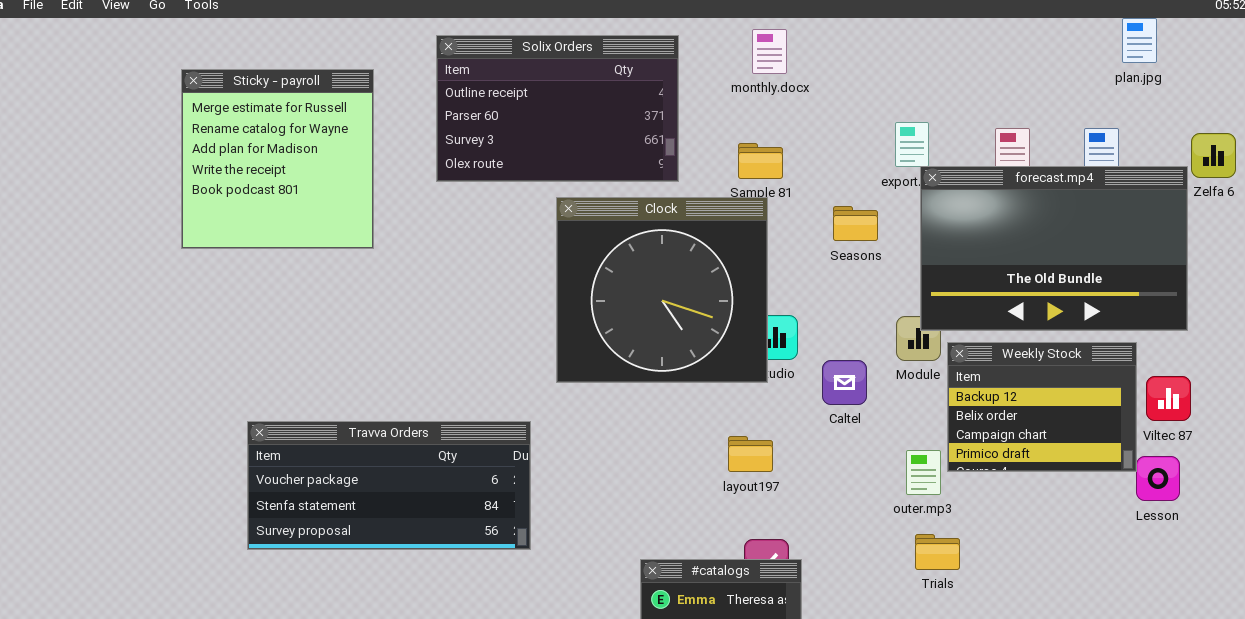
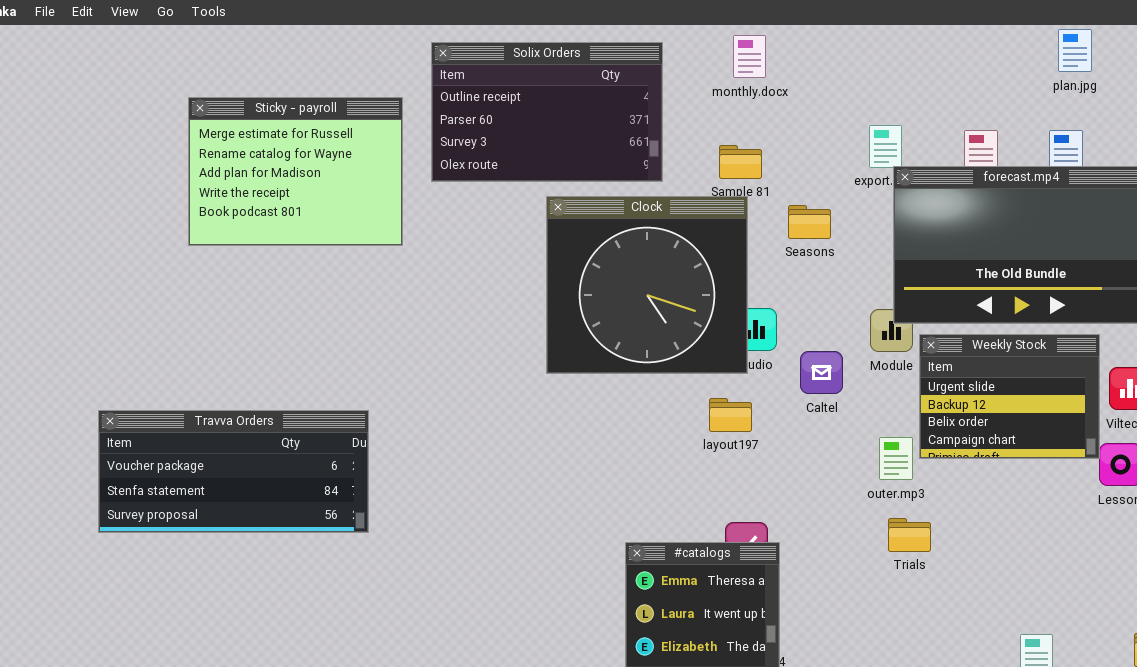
plan.jpg: [1122,18,1157,63] -> [1058,29,1092,72], moved
Sticky - payroll: [181,69,374,249] -> [188,97,403,246], resized
Seasons: [833,206,878,241] -> [788,205,831,239], moved
Weekly Stock: [947,342,1137,472] -> [919,334,1100,459], scrolled up 1 row
Travva Orders: [247,421,531,550] -> [98,410,369,533], moved
layout197: [728,436,773,472] -> [709,398,752,432], moved

